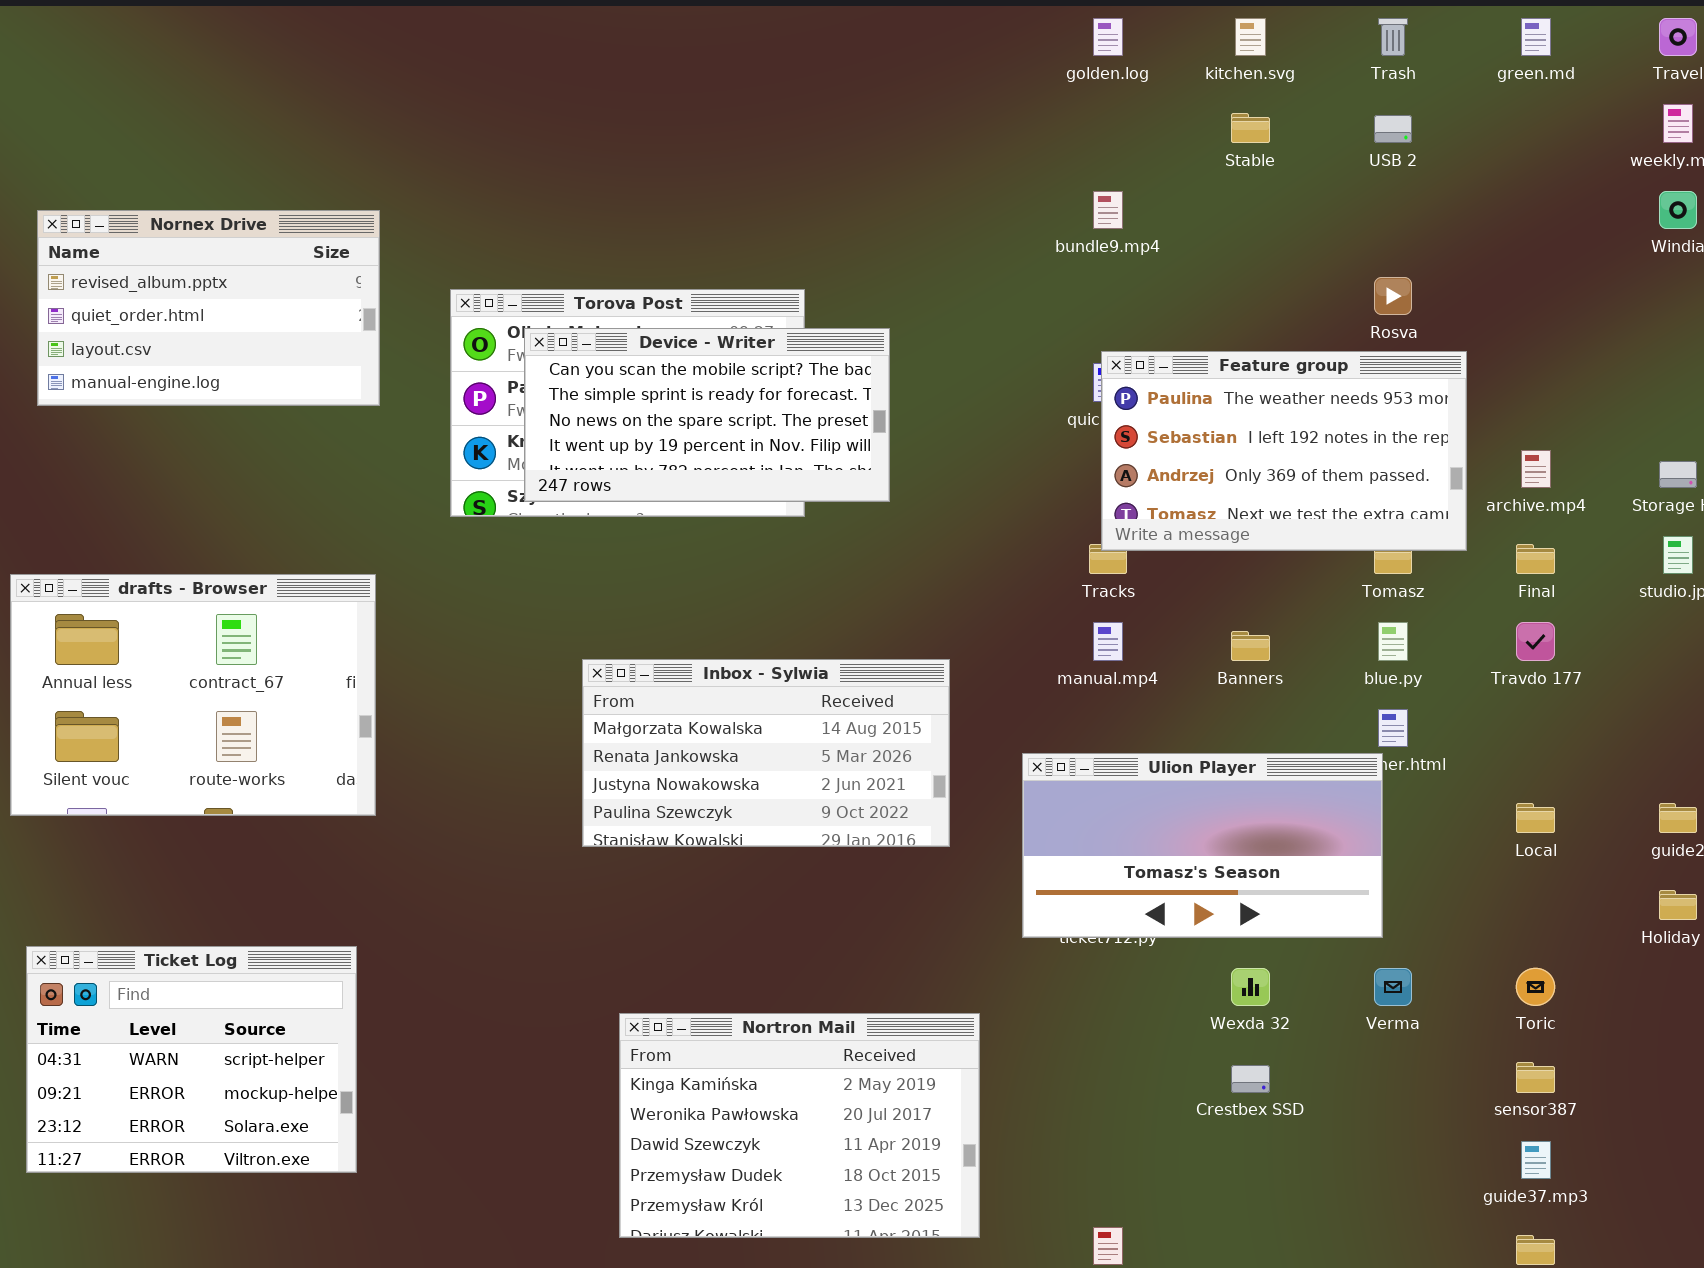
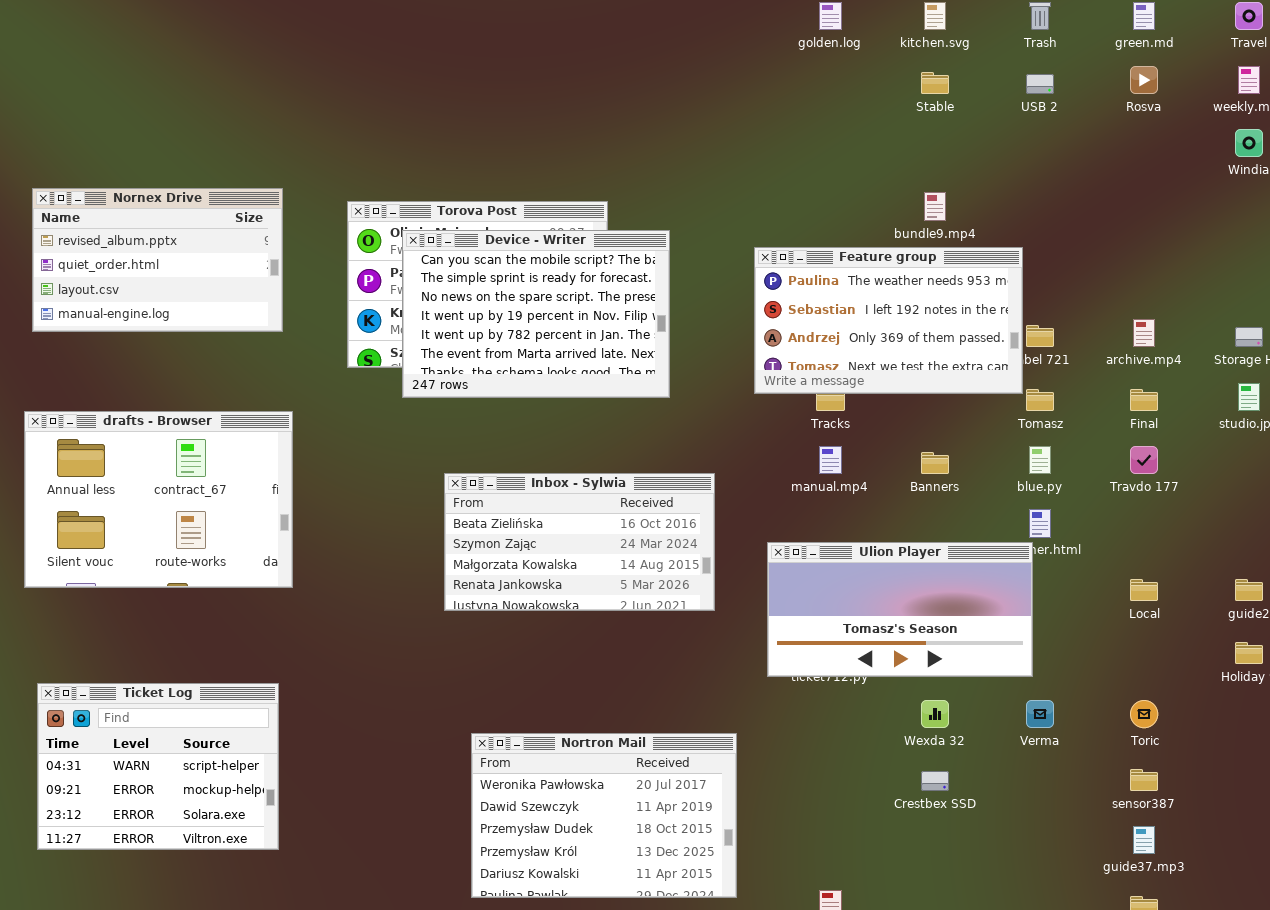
bundle9.mp4: [1093,191,1123,229] -> [924,192,946,221], moved
Nornex Drive: [37,210,380,406] -> [32,188,283,332], moved
Rosva: [1374,277,1412,315] -> [1130,66,1158,94], moved
Device - Writer: [524,328,890,502] -> [402,230,670,398], resized
Feature group: [1101,351,1467,551] -> [754,247,1023,394], moved
Inbox - Sylwia: [582,659,950,847] -> [444,473,715,611], scrolled up 2 rows
Nortron Mail: [619,1013,980,1238] -> [471,733,737,898], scrolled down 1 row

